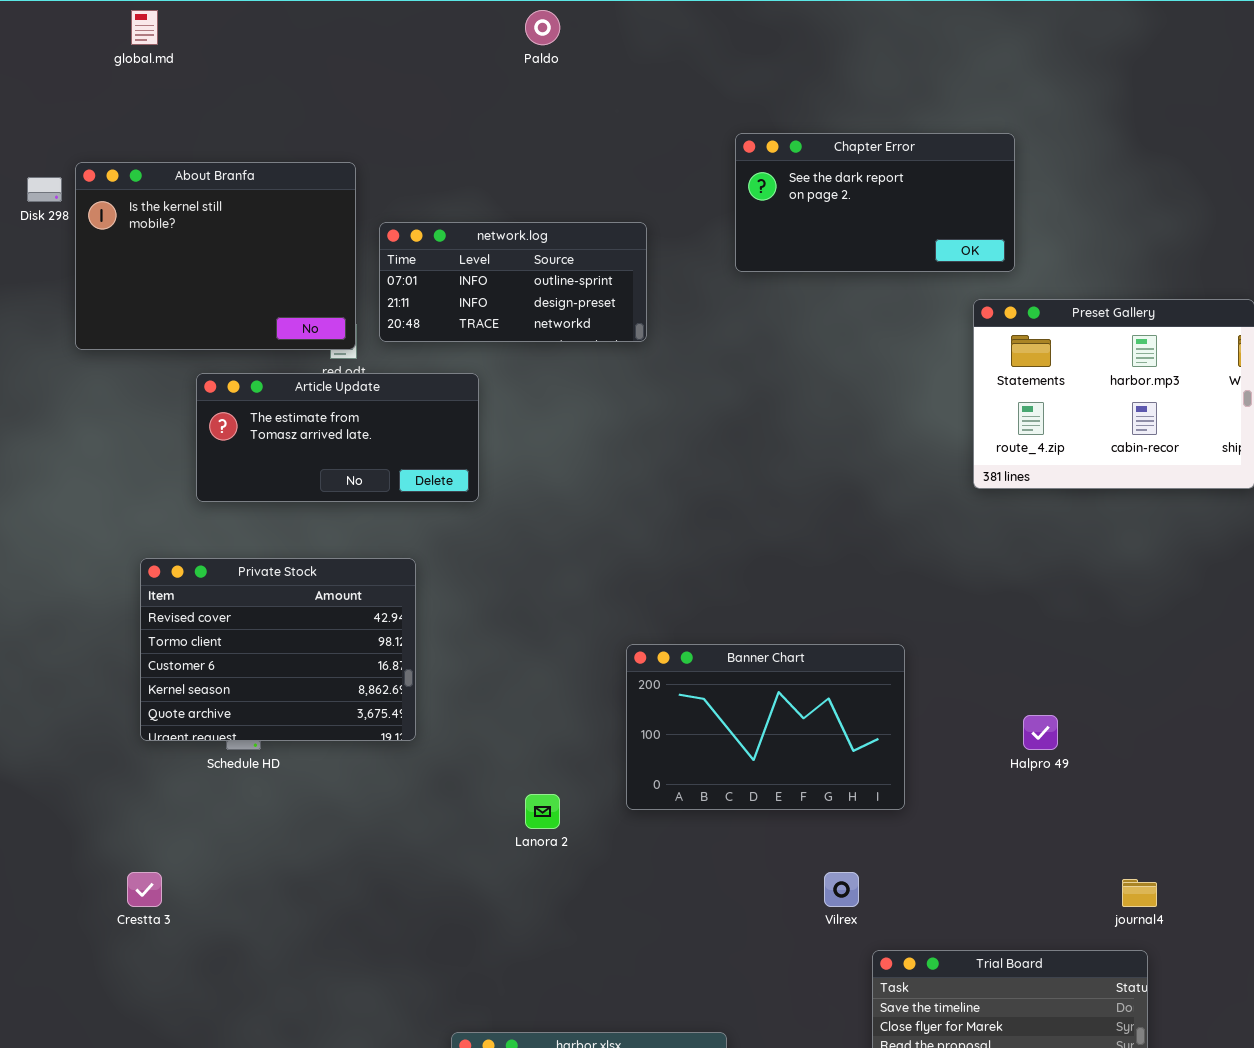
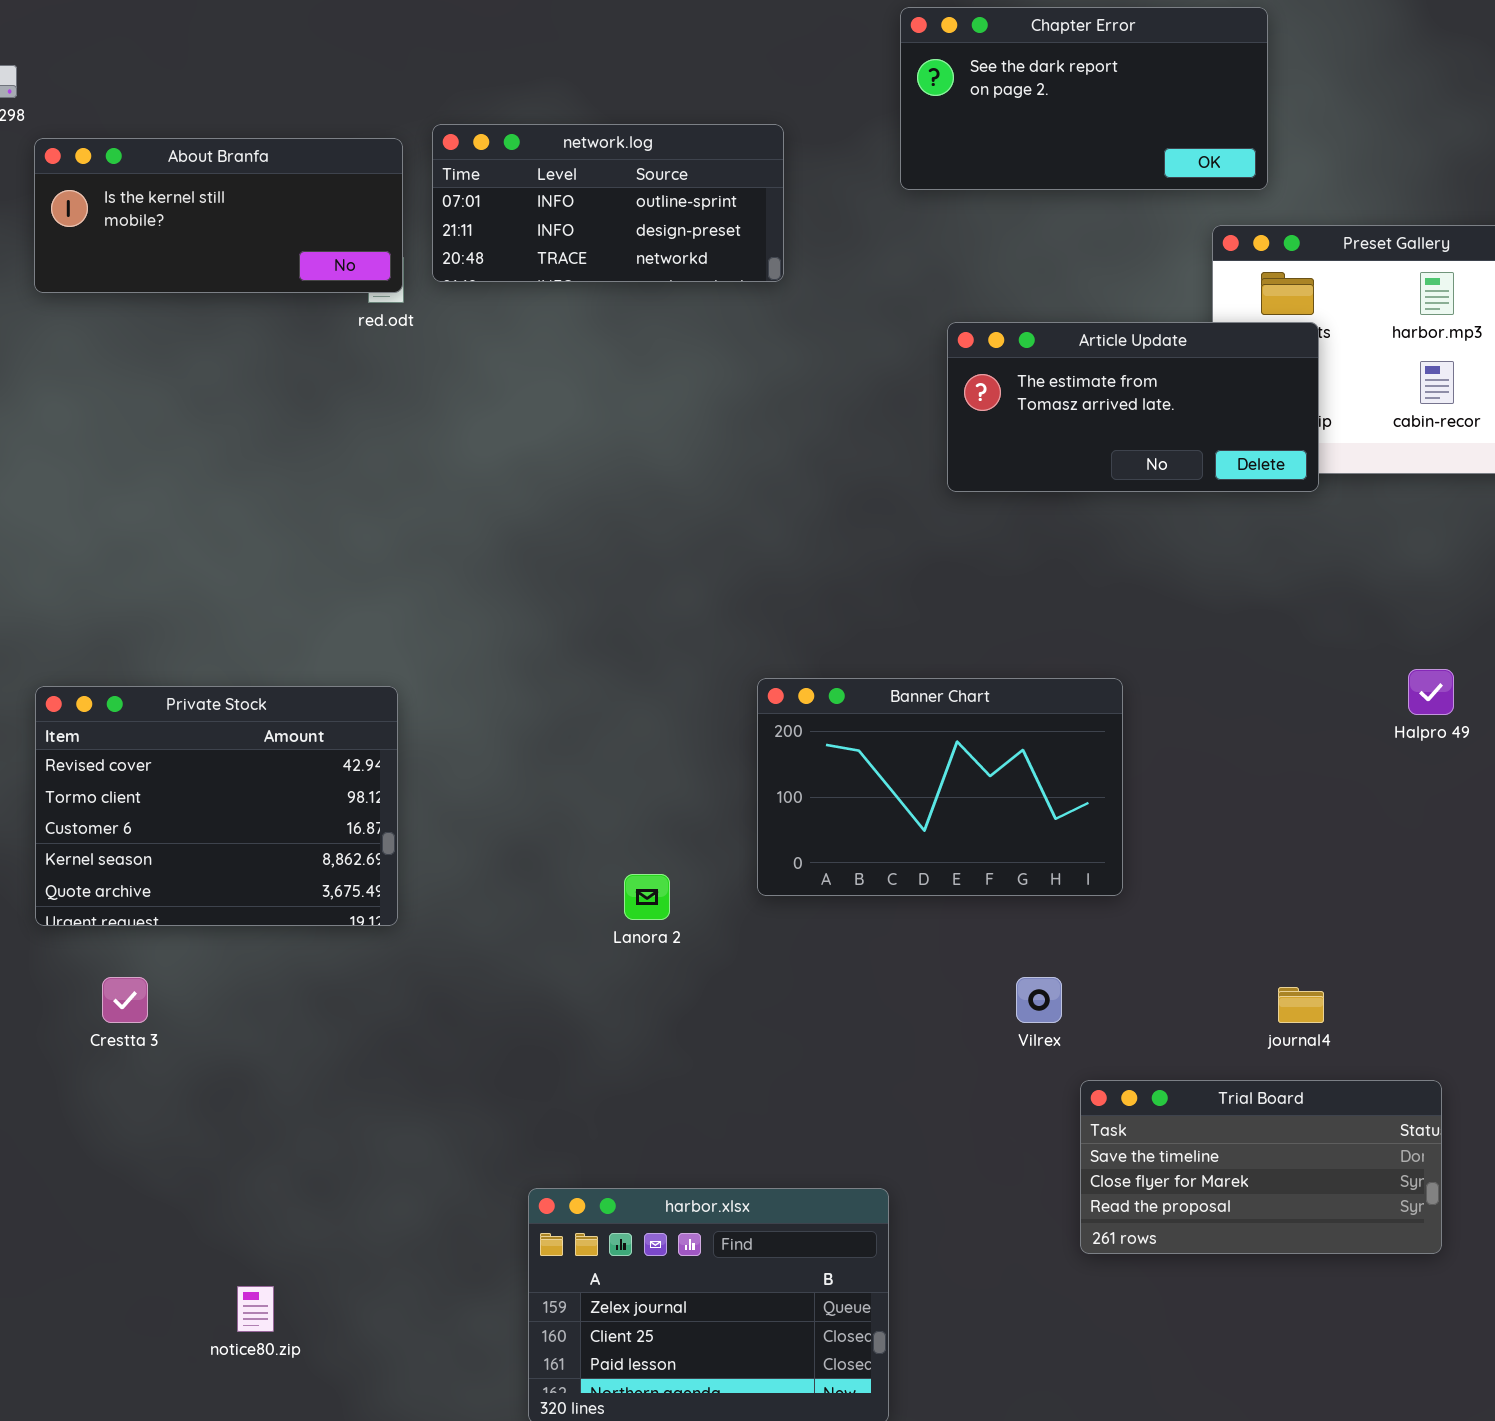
About Branfa: [75,162,356,350] -> [34,138,403,293], resized
Article Update: [196,373,479,502] -> [947,322,1319,492], moved
Private Stock: [140,558,416,741] -> [35,686,398,926], moved
Halpro 49: [1023,715,1058,750] -> [1408,669,1454,715], moved
journal4: [1122,879,1157,907] -> [1278,987,1324,1023], moved

